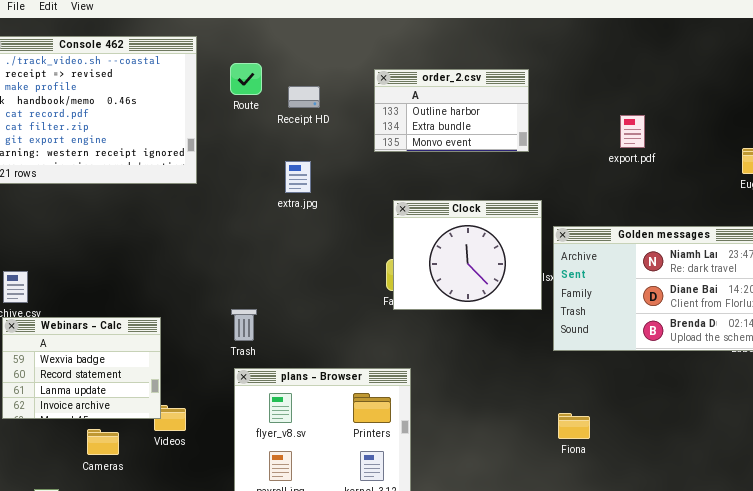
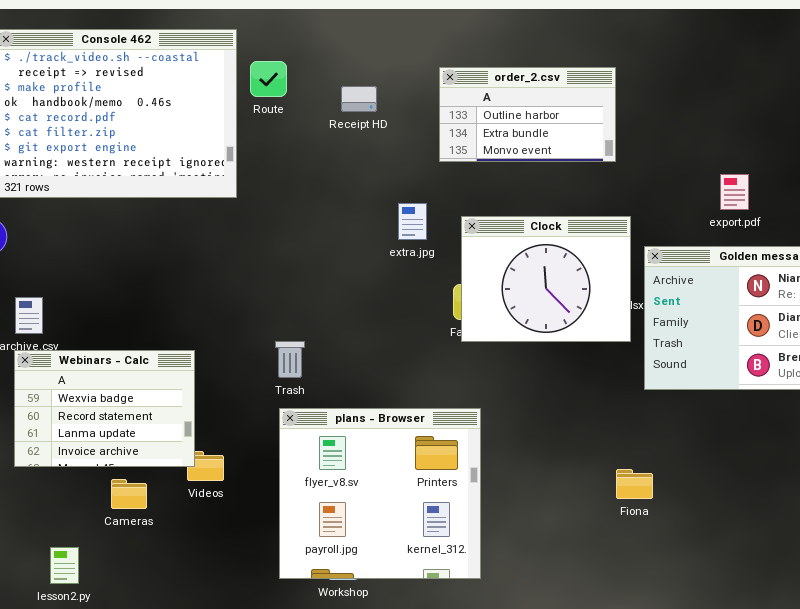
Route: [230,63,262,95] -> [250,61,287,97], moved
export.pdf: [620,115,645,148] -> [720,174,749,210], moved
extra.jpg: [285,161,311,193] -> [398,203,427,240], moved
Fiona: [558,413,590,439] -> [616,469,653,499], moved

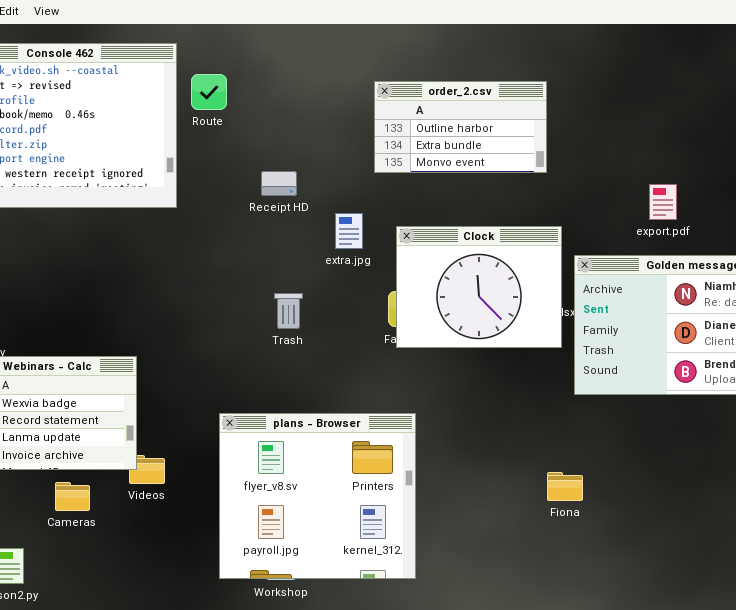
Receipt HD: [341,86,377,112] -> [261,171,297,196], moved
Trash: [275,341,305,378] -> [274,293,303,329], moved

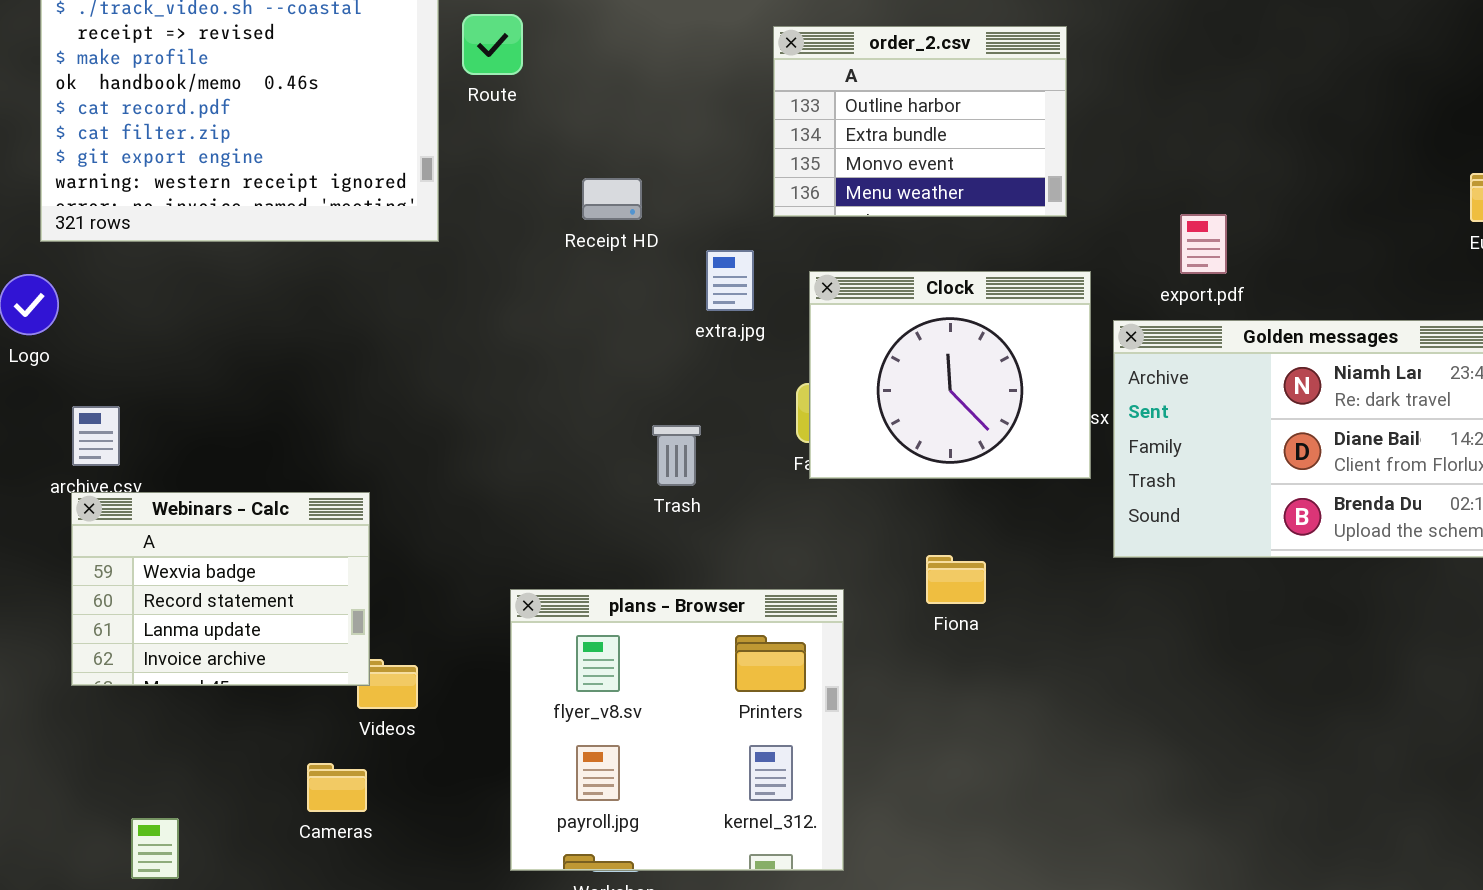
order_2.csv: [374,81,547,173] -> [773,26,1067,217], resized
export.pdf: [649,184,677,220] -> [1180,214,1227,274], moved
Trash: [274,293,303,329] -> [652,425,701,486], moved
Fiona: [547,472,583,501] -> [926,555,986,604], moved
Cameras: [55,482,90,511] -> [307,763,367,812], moved

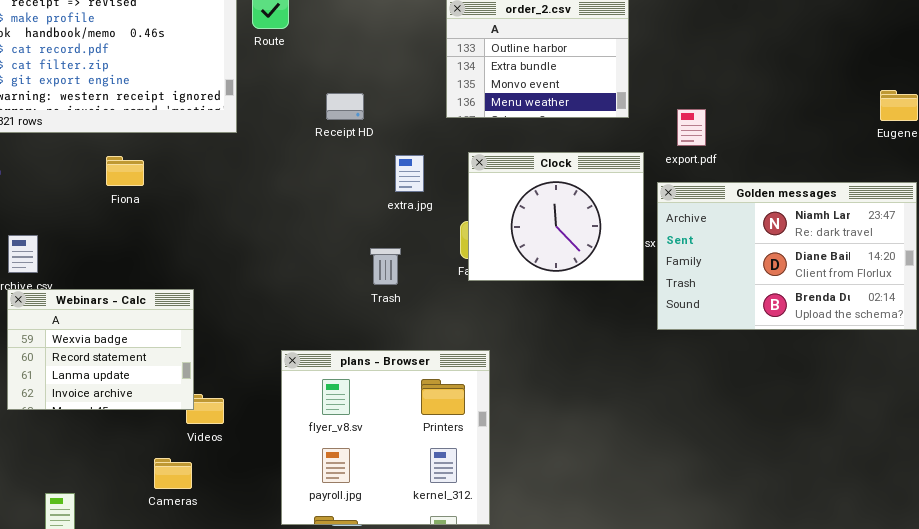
export.pdf: [1180,214,1227,274] -> [677,109,706,146], moved
extra.jpg: [706,250,754,311] -> [395,155,424,192], moved
Fiona: [926,555,986,604] -> [106,156,144,186], moved

